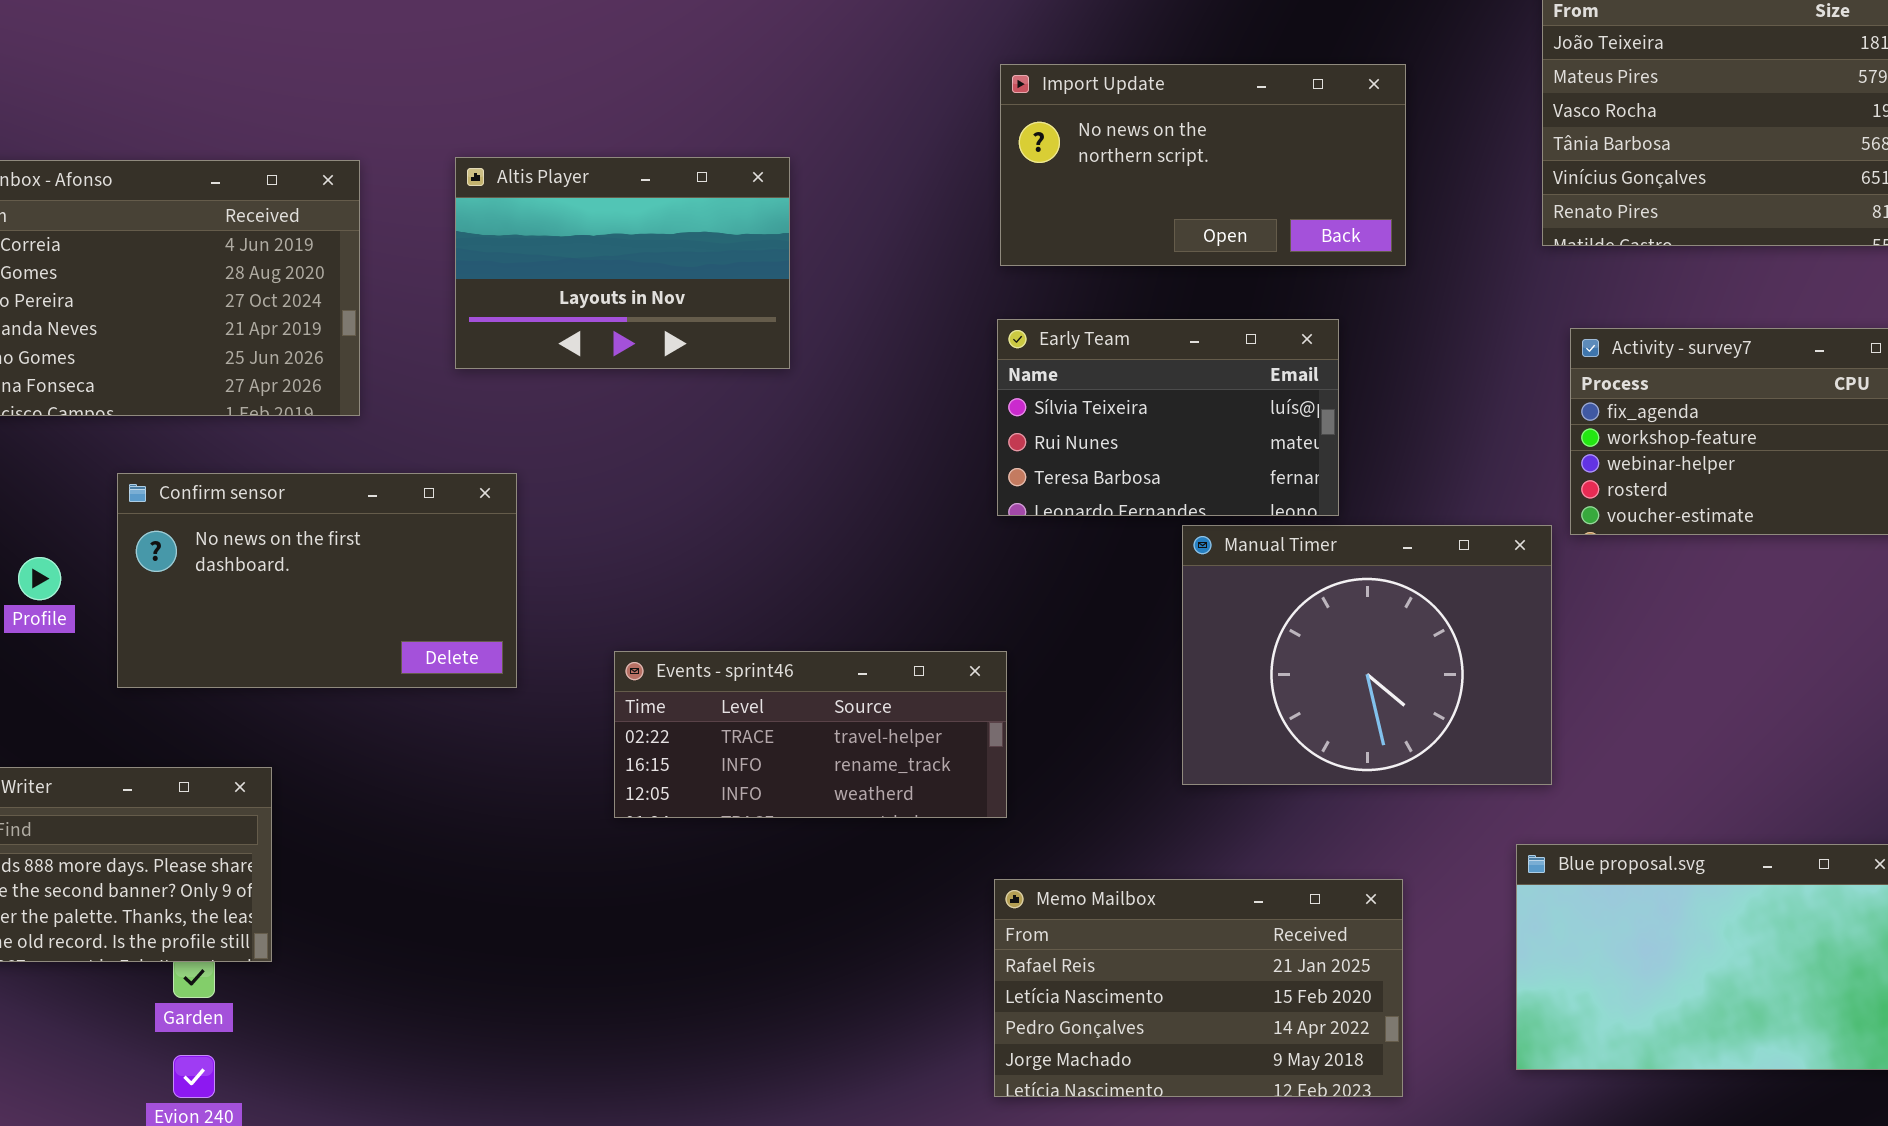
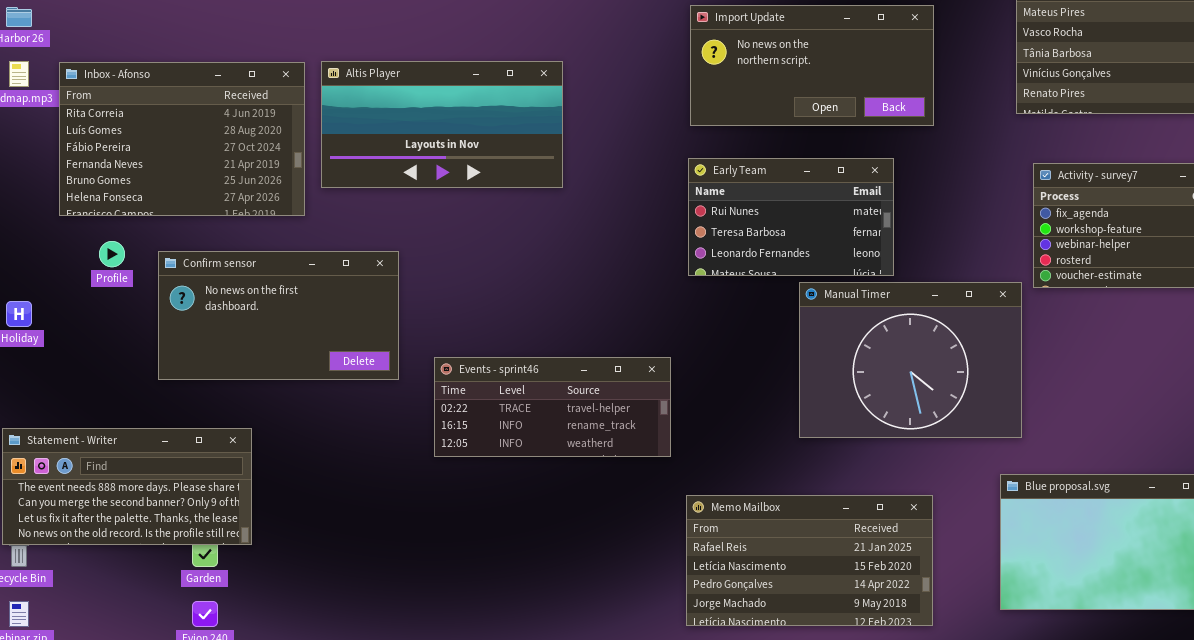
Altis Player: [455,157,790,369] -> [321,61,563,188], resized
Early Team: [997,319,1339,516] -> [688,158,894,276], scrolled down 1 row
Profile: [18,557,61,600] -> [99,241,125,267], moved
Events - sprint46: [614,651,1007,818] -> [434,357,671,457], moved

